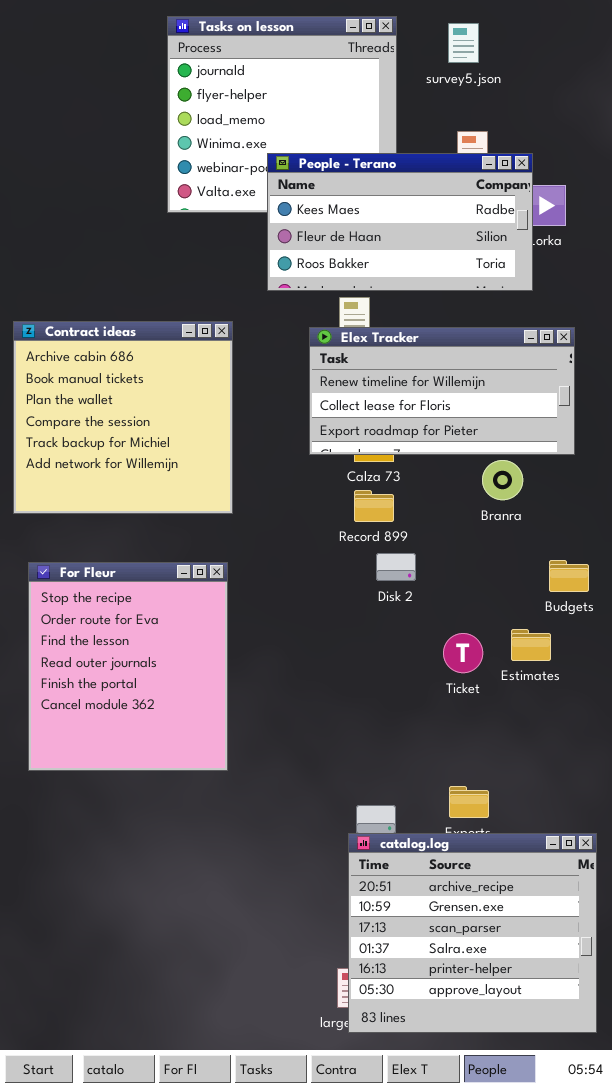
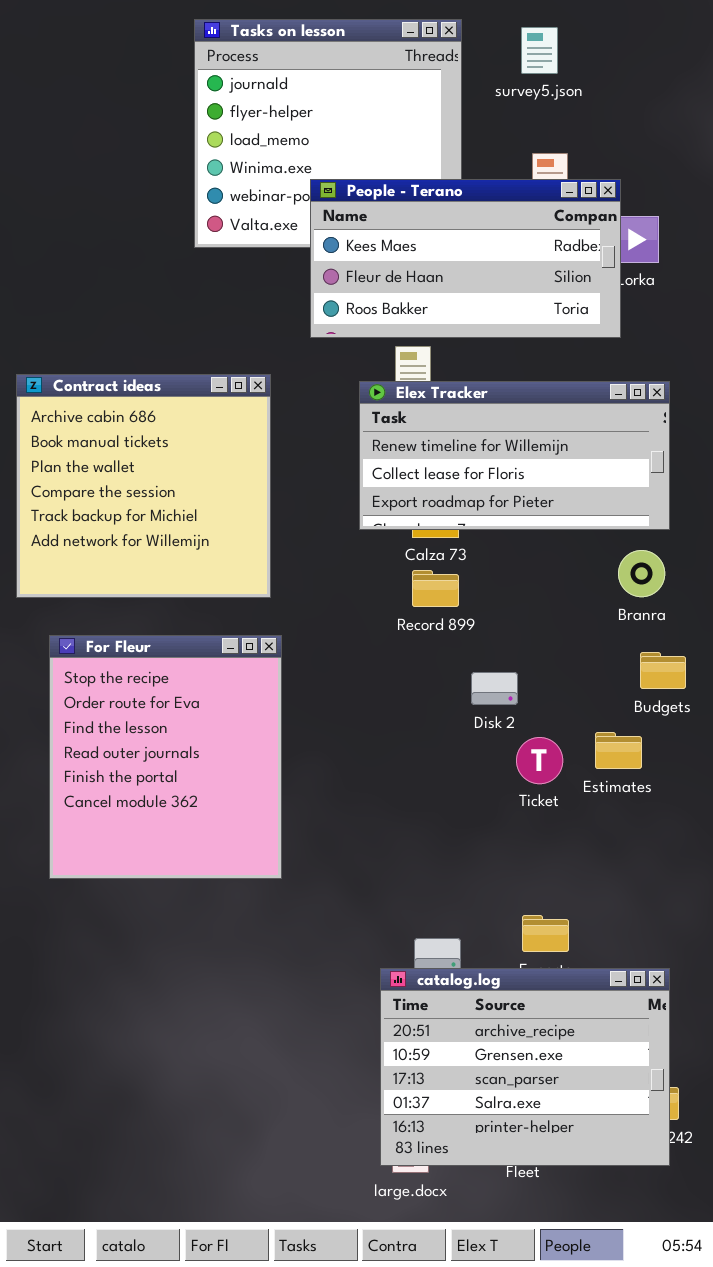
Branra: [482,460,523,500] -> [618,550,665,597], moved
Disk 2: [376,553,416,581] -> [471,672,518,705], moved
For Fleur: [28,562,228,771] -> [49,635,282,879], moved
catalog.log: [348,833,597,1033] -> [380,968,670,1166], moved, resized

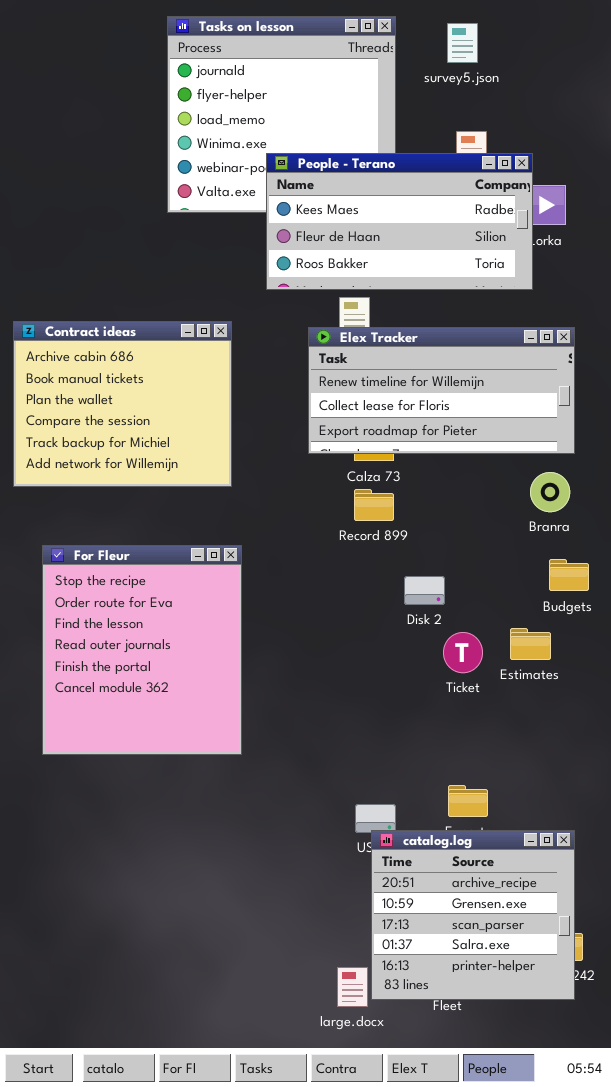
Contract ideas: [16,374,271,598] -> [13,321,232,487], resized
catalog.log: [380,968,670,1166] -> [371,830,575,1000], resized

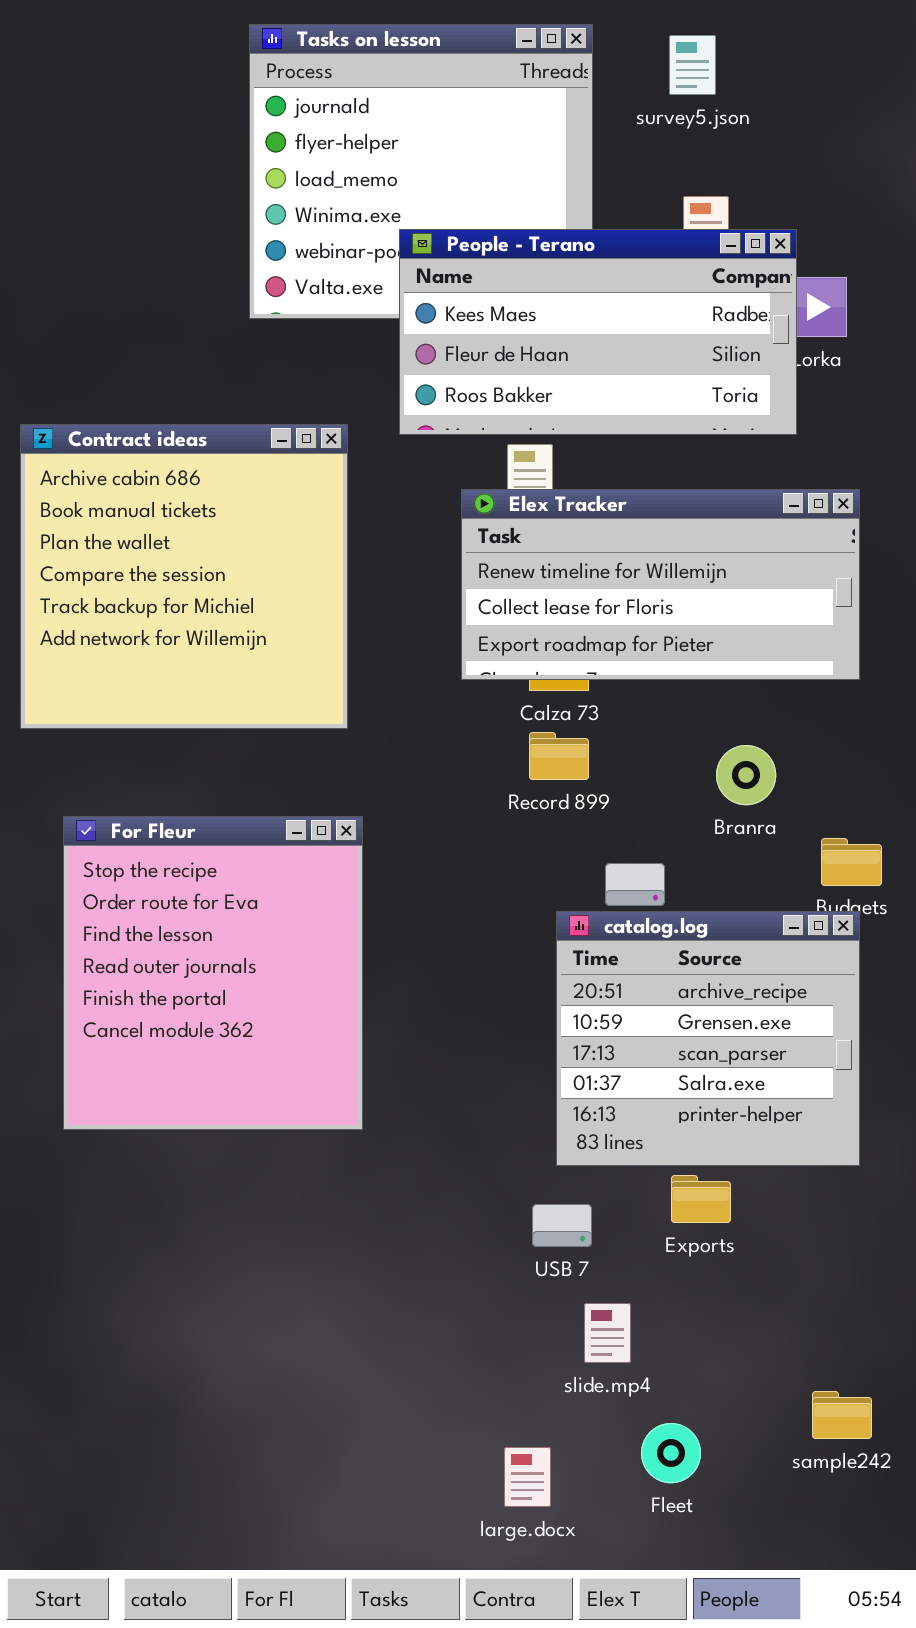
Contract ideas: [13,321,232,487] -> [20,424,348,729], resized
Branra: [530,472,570,512] -> [716,745,776,805], moved
catalog.log: [371,830,575,1000] -> [556,911,860,1166], moved

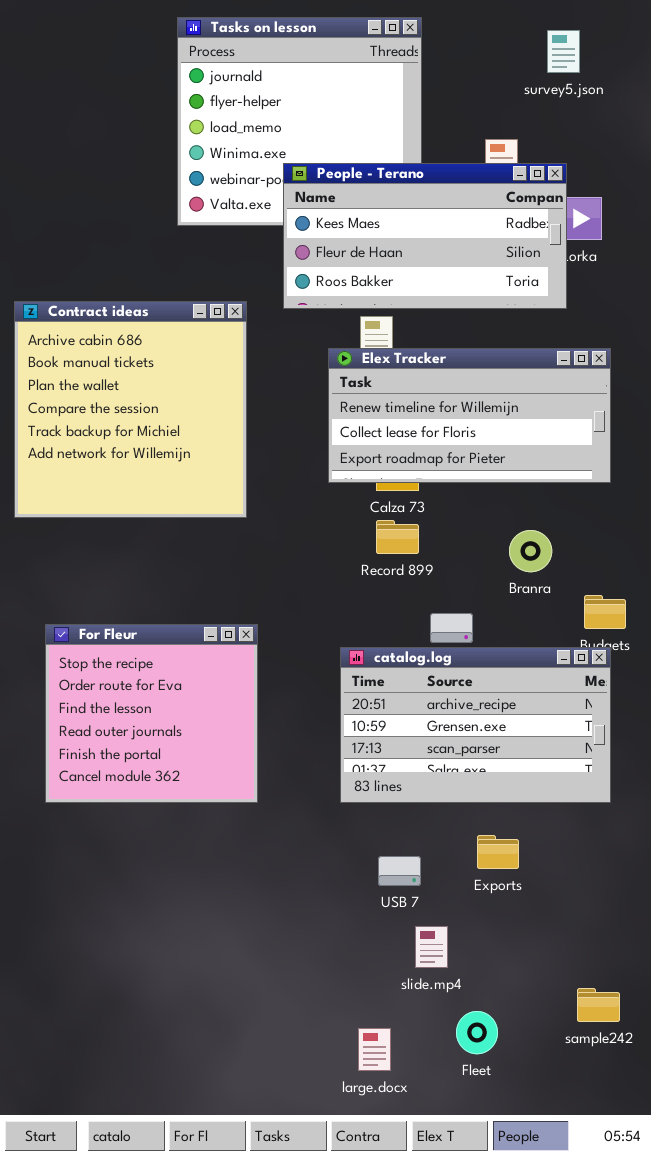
survey5.json: [669,35,716,95] -> [547,30,580,73], moved
For Fleur: [63,816,363,1130] -> [45,624,258,803], resized
catalog.log: [556,911,860,1166] -> [340,647,611,803], resized

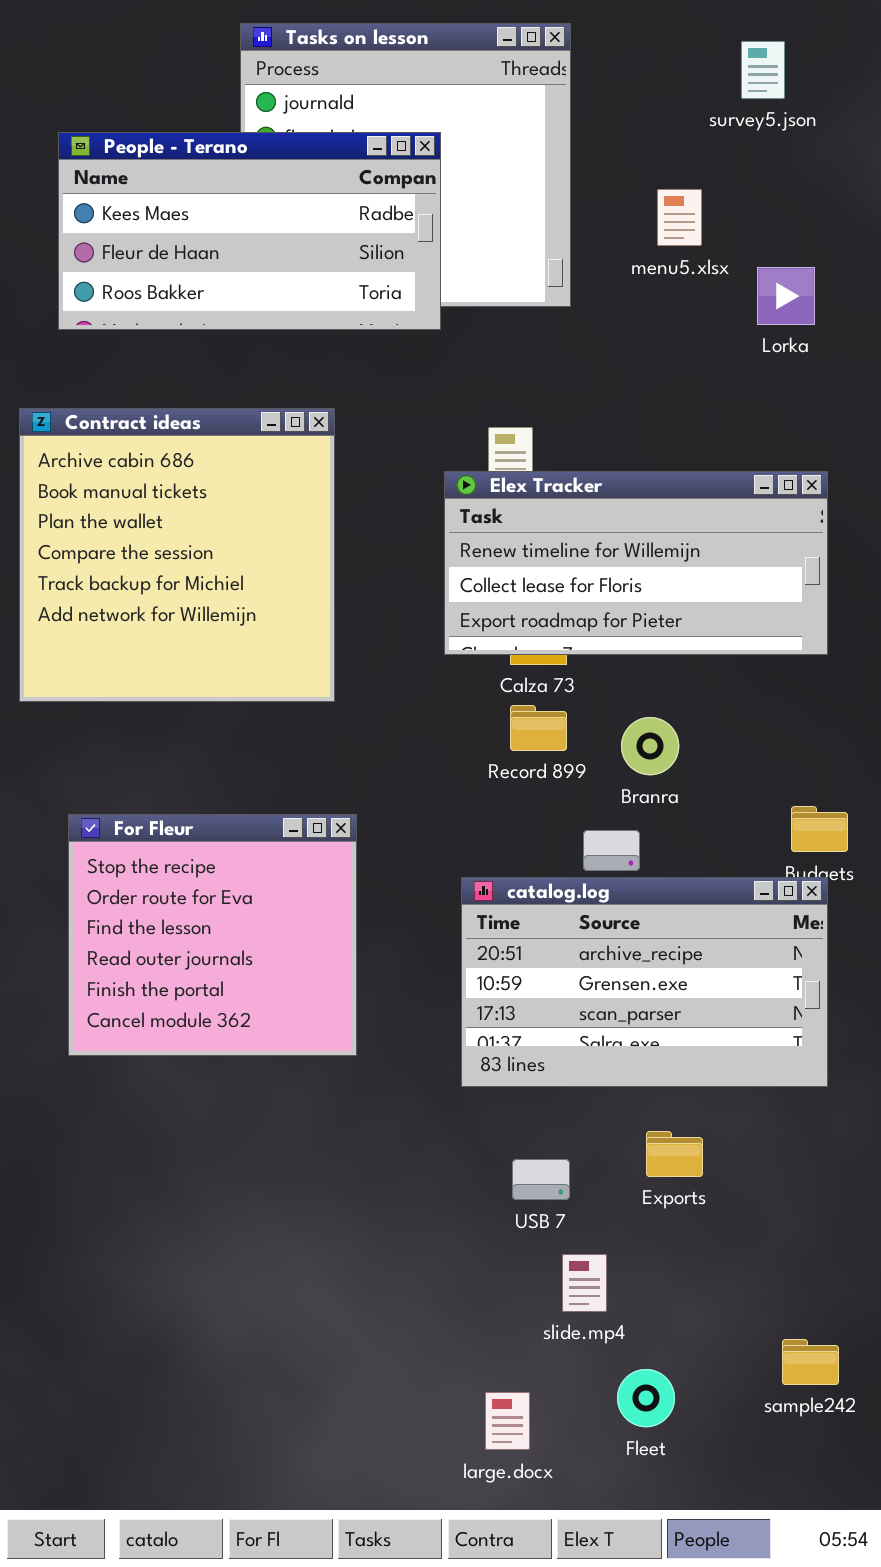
People - Terano: [283,163,567,309] -> [58,132,441,330], moved
Branra: [509,530,552,572] -> [621,717,679,775], moved
For Fleur: [45,624,258,803] -> [68,814,357,1056], moved

